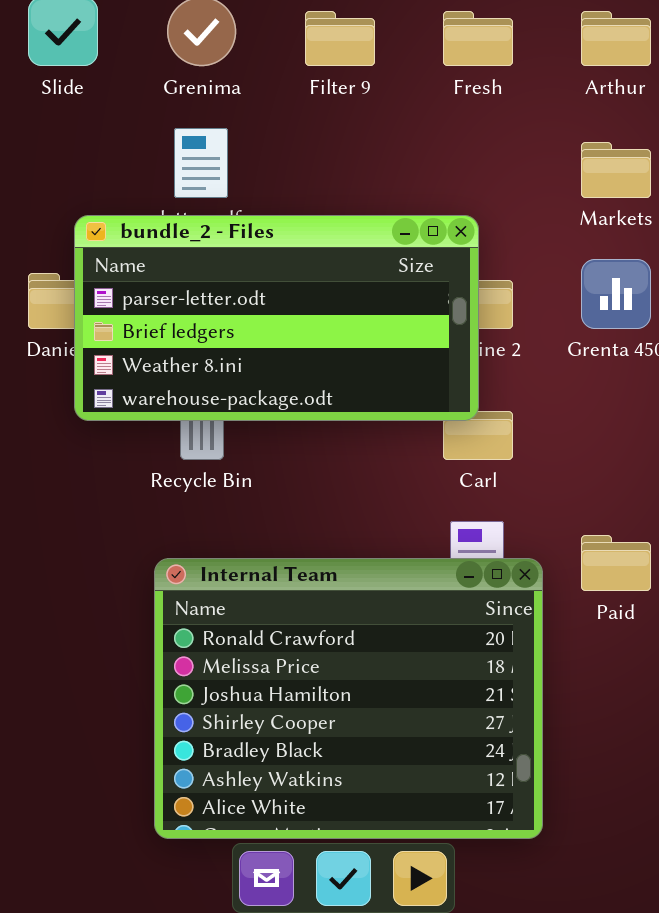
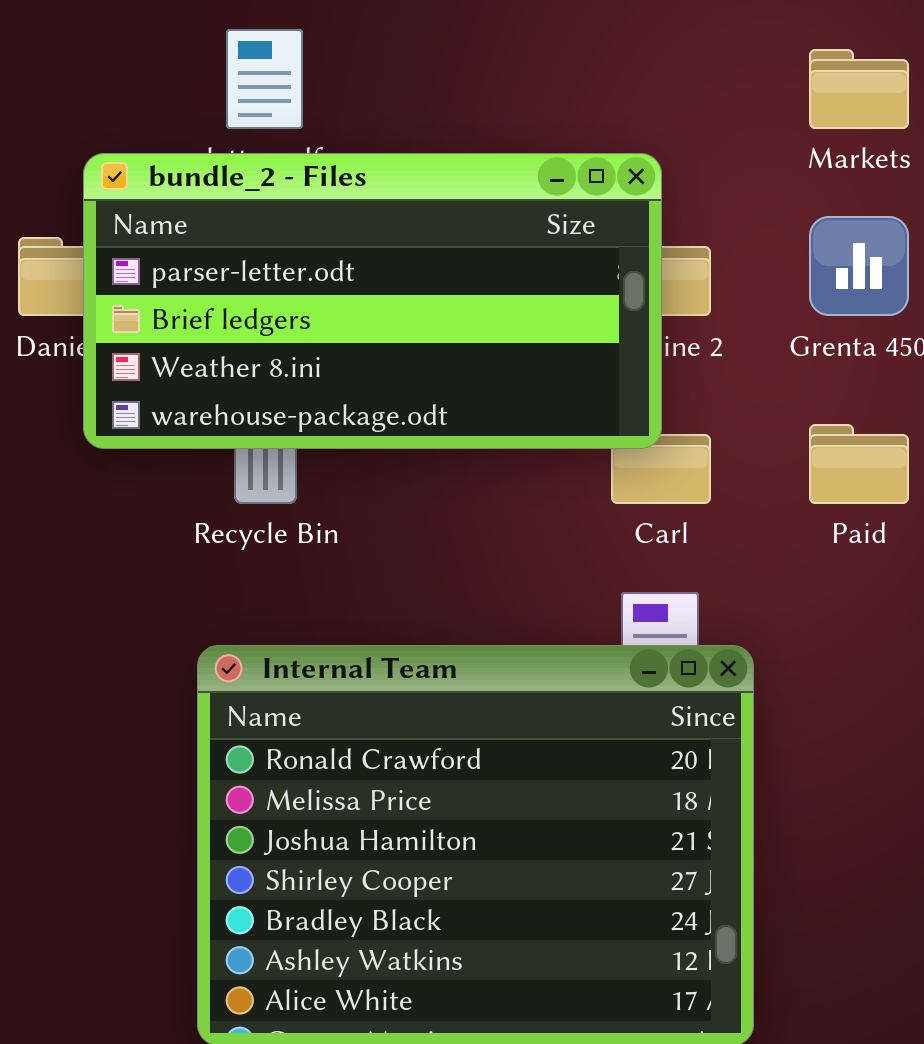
Paid: [581,535,651,591] -> [809,424,909,504], moved

